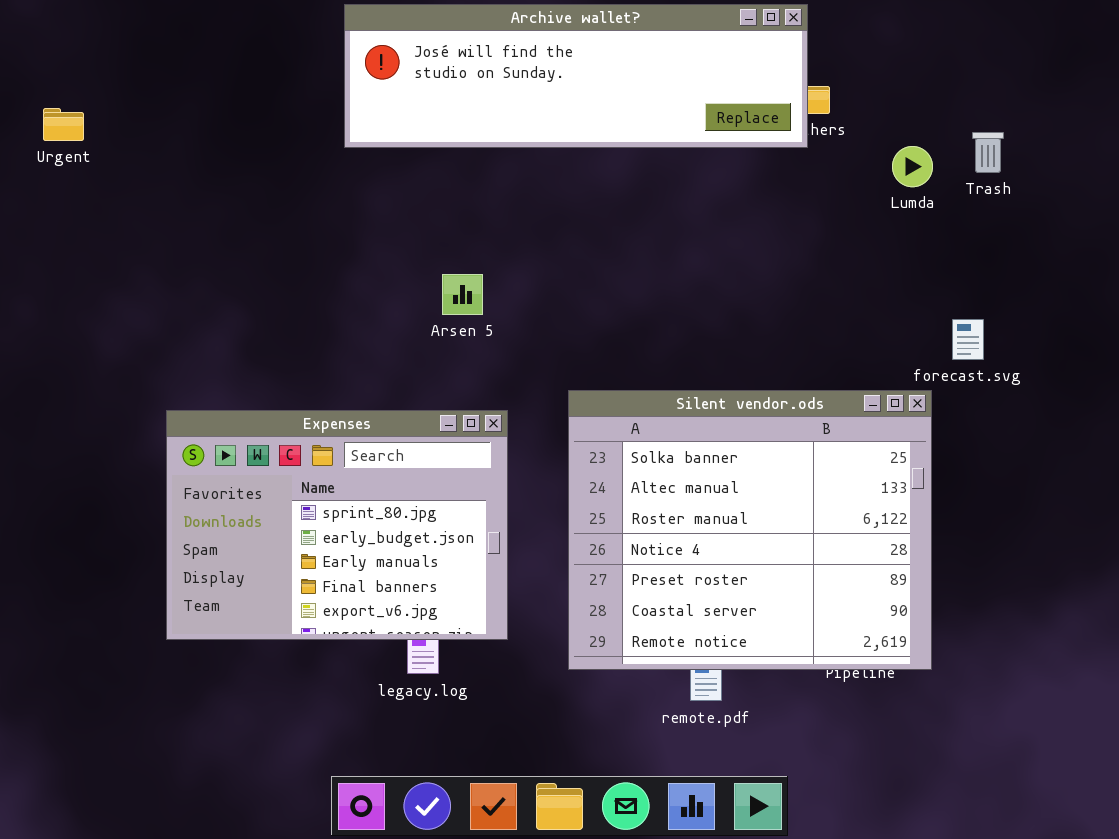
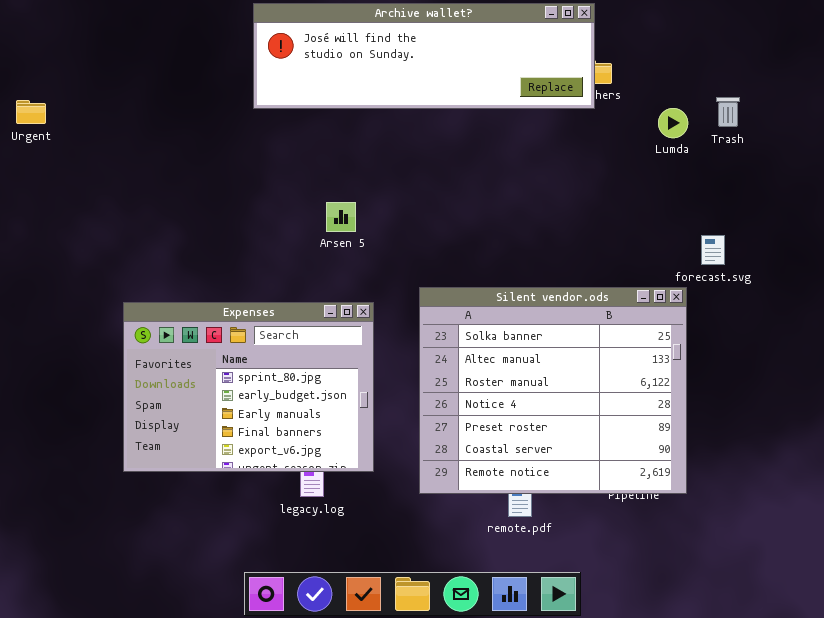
Urgent: [43,108,84,141] -> [16,100,46,124], moved

